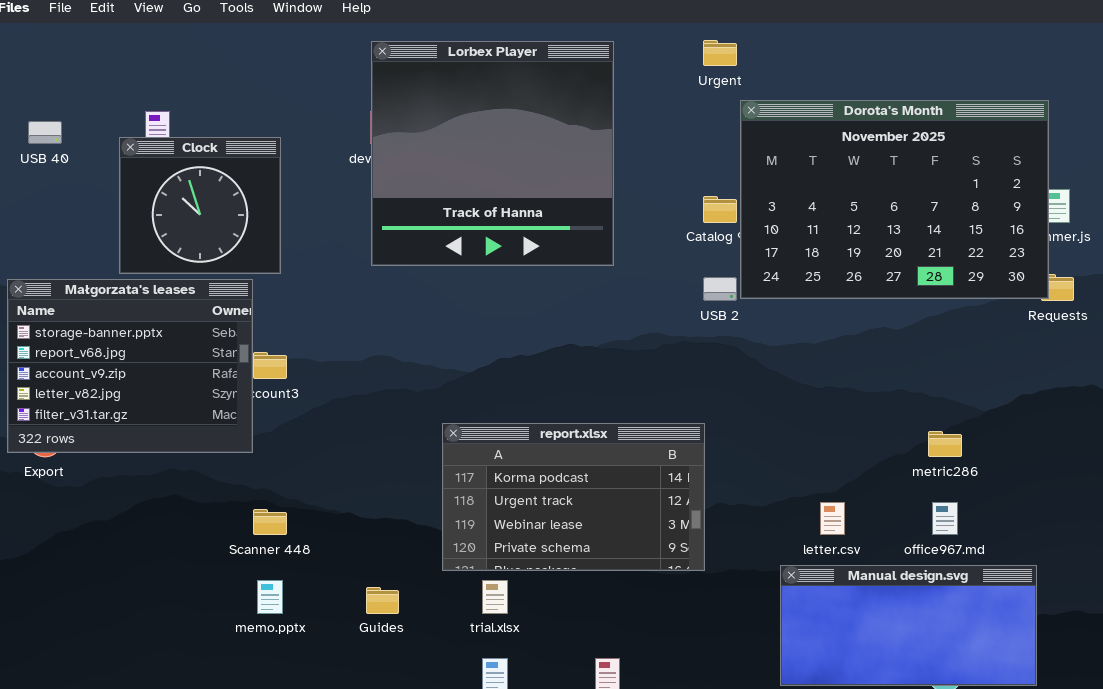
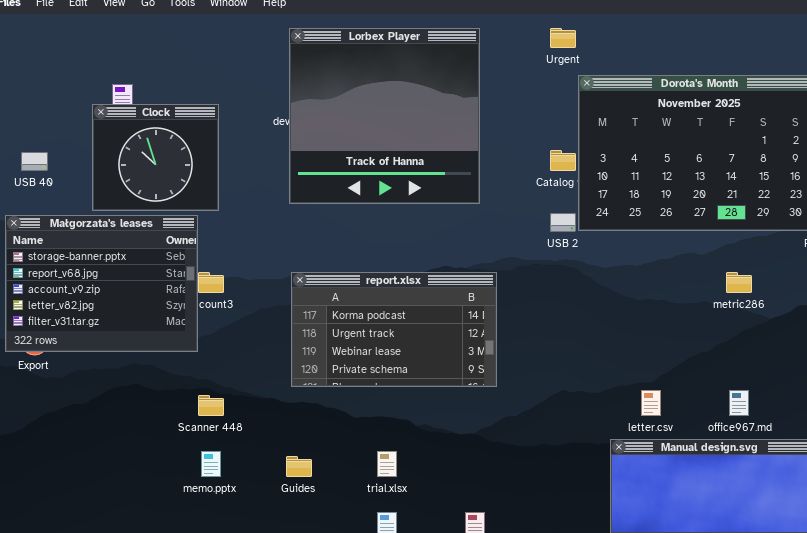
USB 40: [28,121,62,144] -> [21,152,48,171], moved
report.xlsx: [442,423,705,571] -> [291,272,497,387], moved
metric286: [928,431,962,457] -> [726,272,752,293], moved

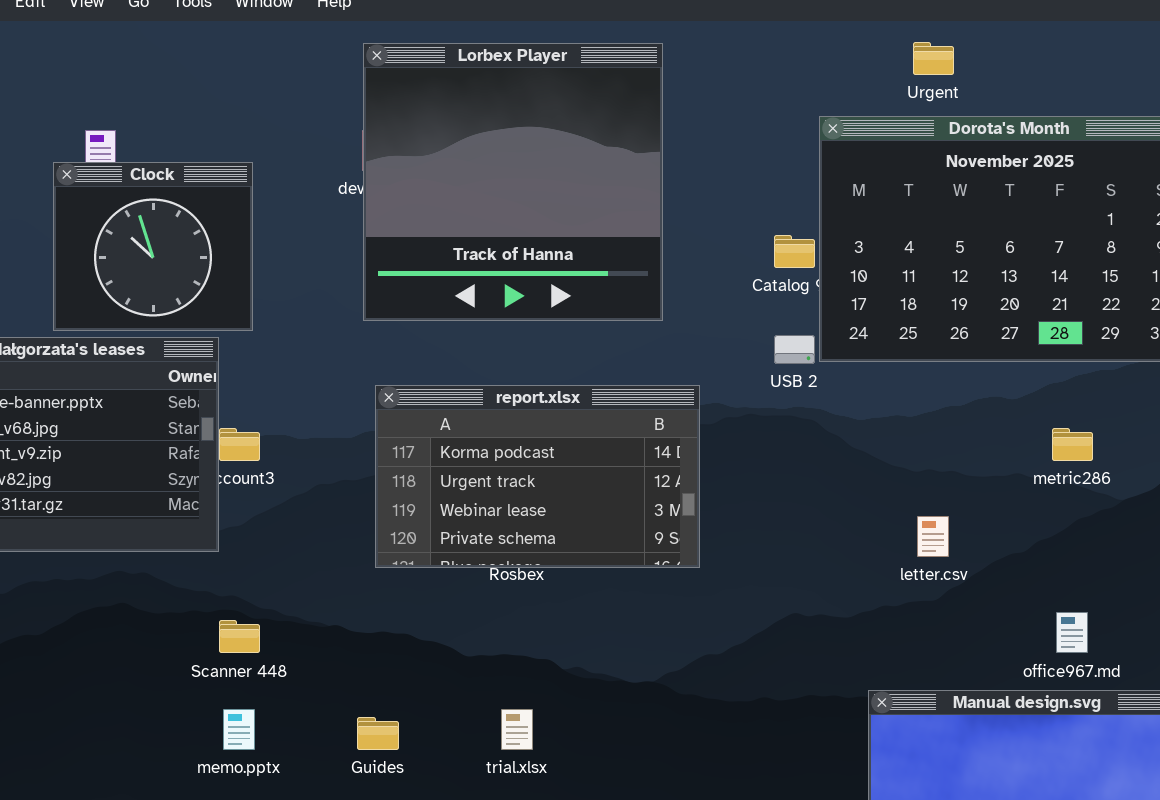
Urgent: [550,28,576,48] -> [913,42,954,75], moved
report.xlsx: [291,272,497,387] -> [375,385,700,568], moved
letter.csv: [641,390,661,416] -> [917,516,949,557], moved

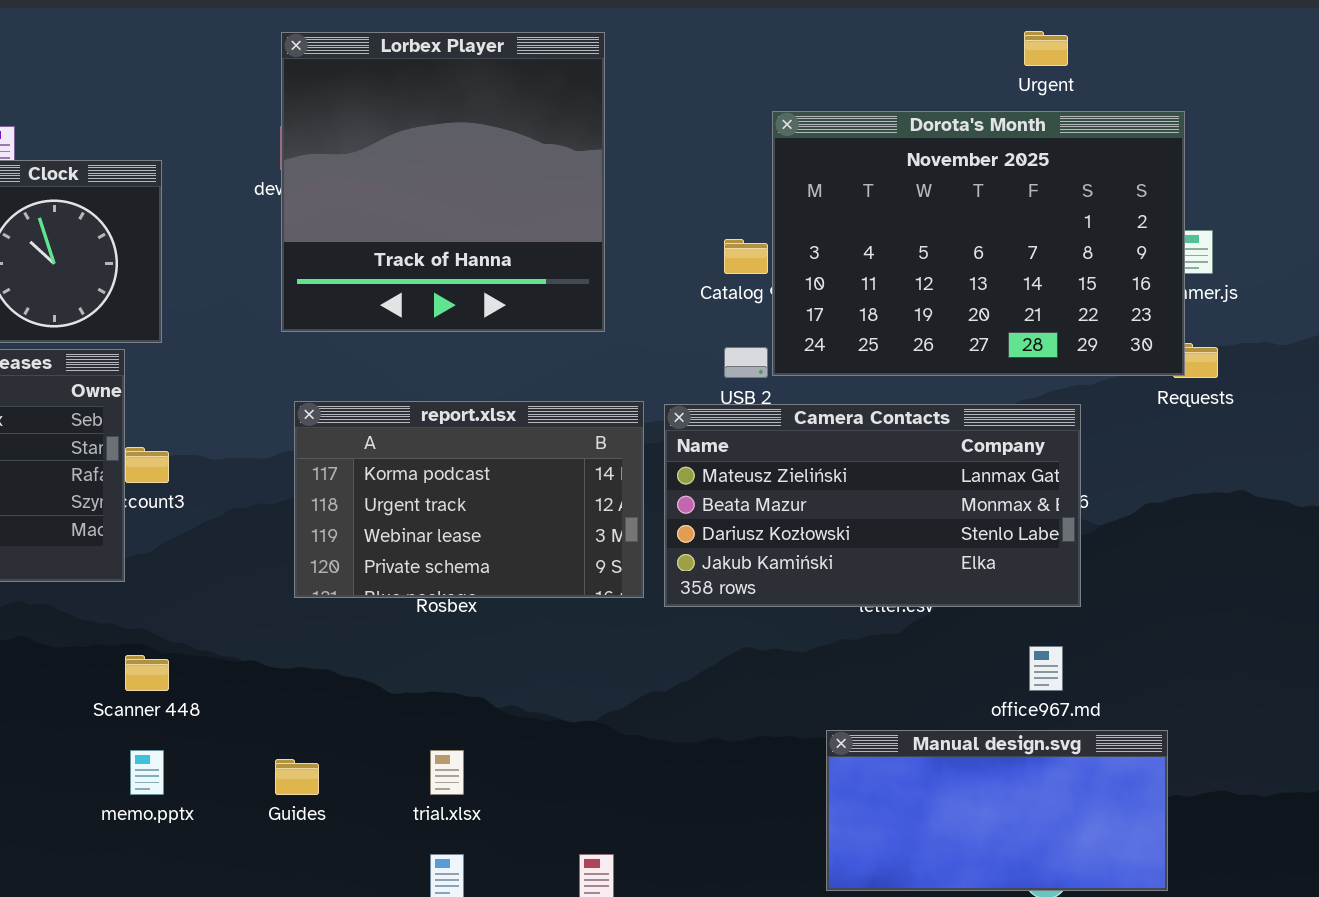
Urgent: [913,42,954,75] -> [1024,31,1068,66], moved
Camera Contacts: none -> [664,404,1081,607], opened

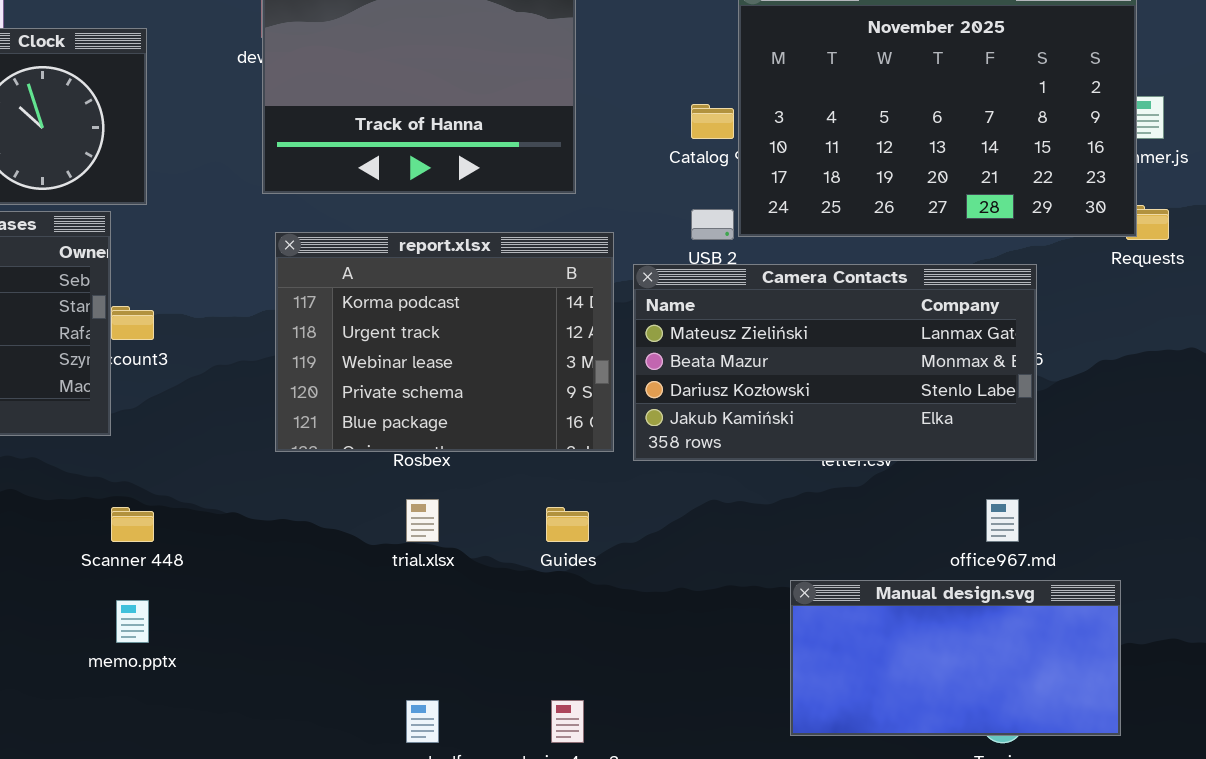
report.xlsx: [294,401,644,598] -> [275,232,614,452], resized
trial.xlsx: [430,750,464,795] -> [406,499,439,542], moved
Guides: [275,759,319,795] -> [546,507,589,542], moved

